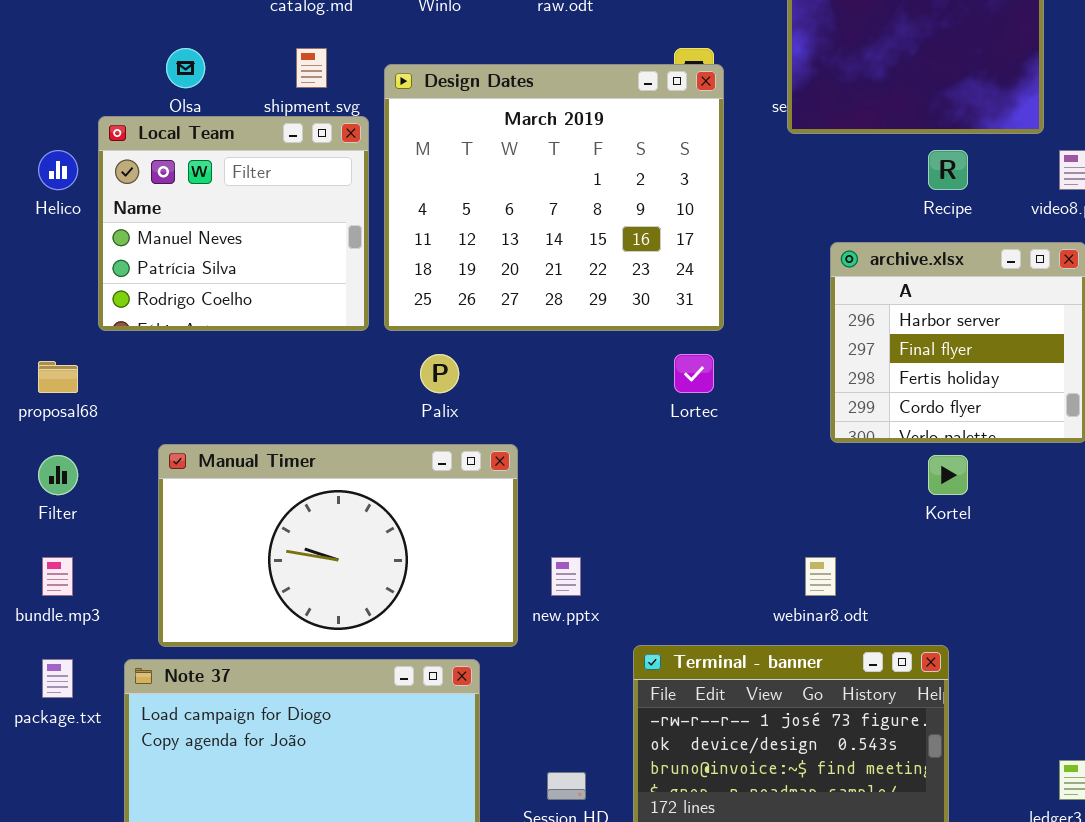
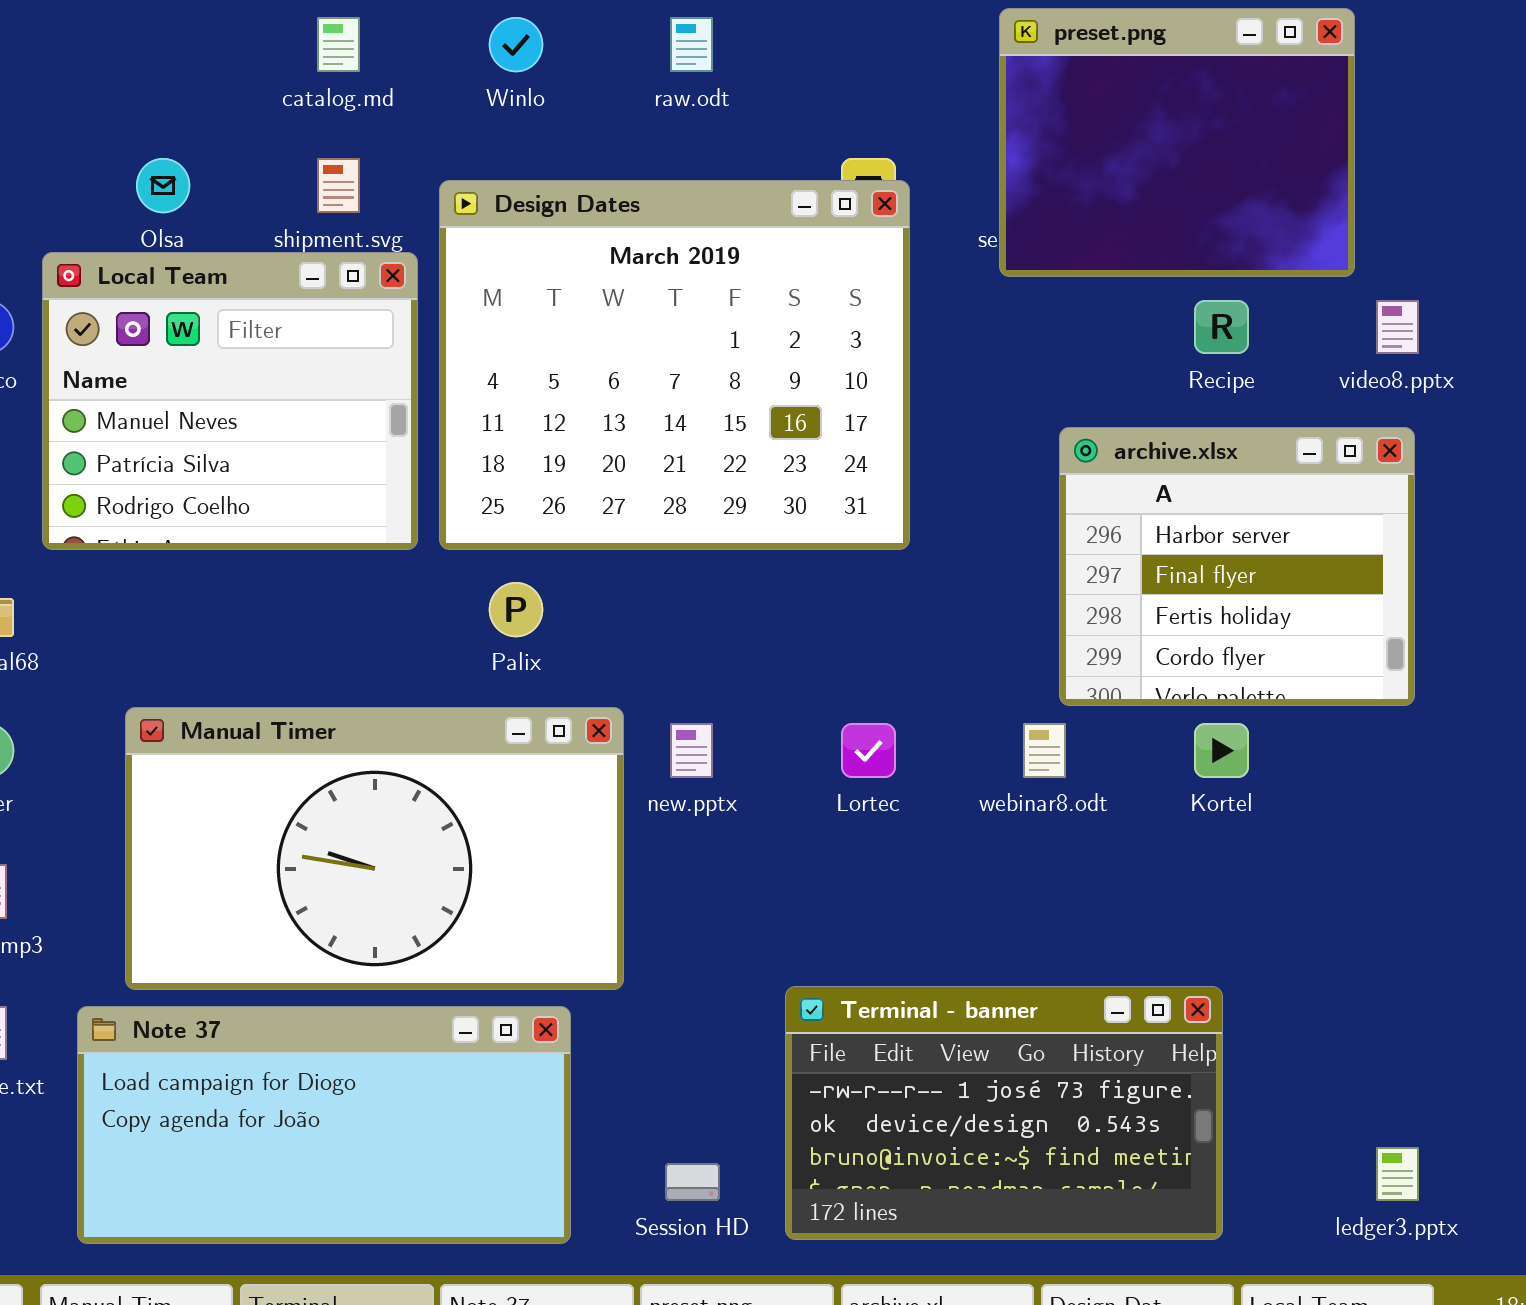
Lortec: [674,354,714,393] -> [841,723,896,778], moved
new.pptx: [551,557,581,596] -> [670,723,713,778], moved
webinar8.odt: [805,557,836,596] -> [1023,723,1066,778], moved

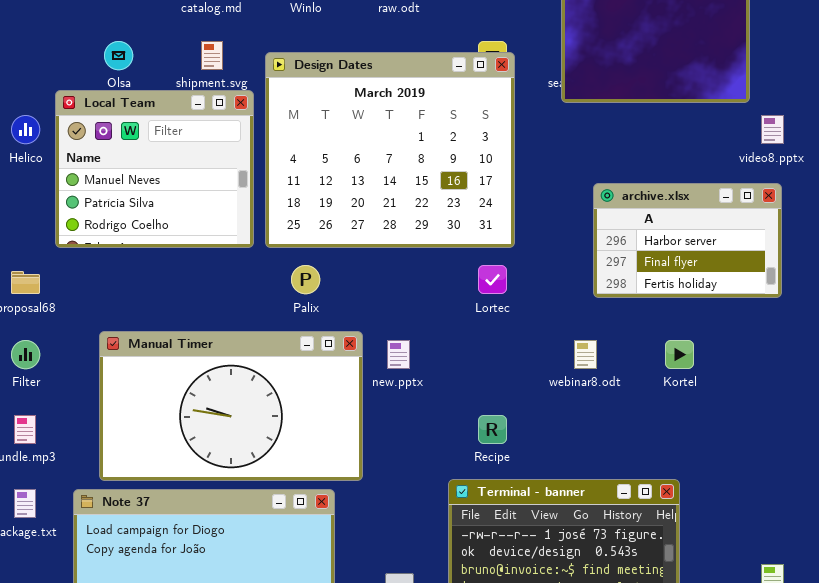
Recipe: [1194,300,1249,354] -> [478,415,507,444], moved
archive.xlsx: [1059,427,1415,706] -> [593,183,782,298], resized
Lortec: [841,723,896,778] -> [478,265,507,294], moved

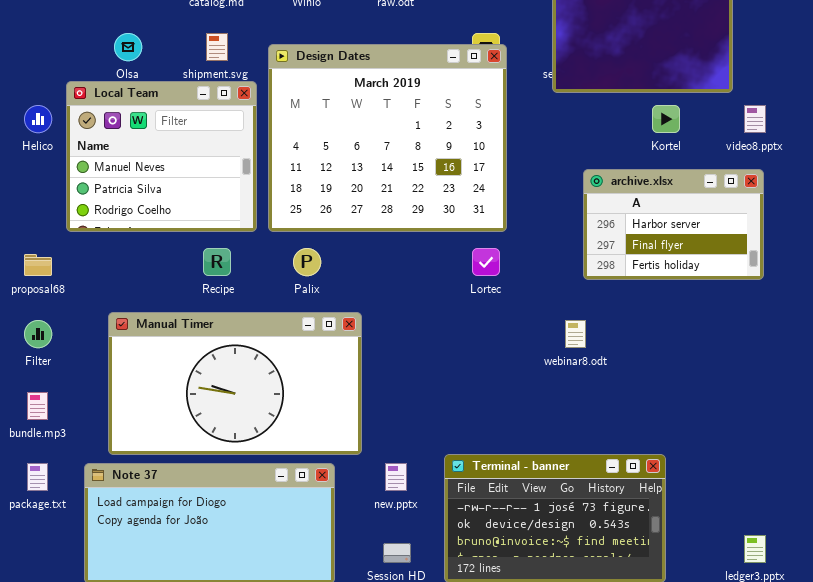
new.pptx: [387,340,410,369] -> [385,463,407,491], moved
Kortel: [665,340,694,369] -> [652,105,680,133], moved
Recipe: [478,415,507,444] -> [203,248,231,276], moved

